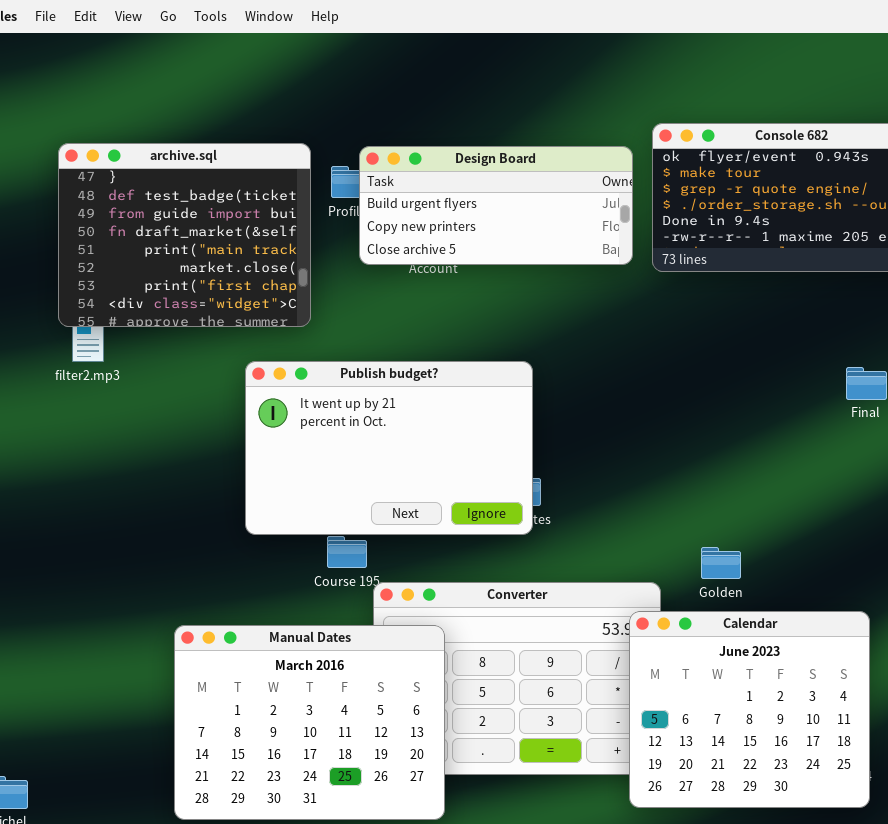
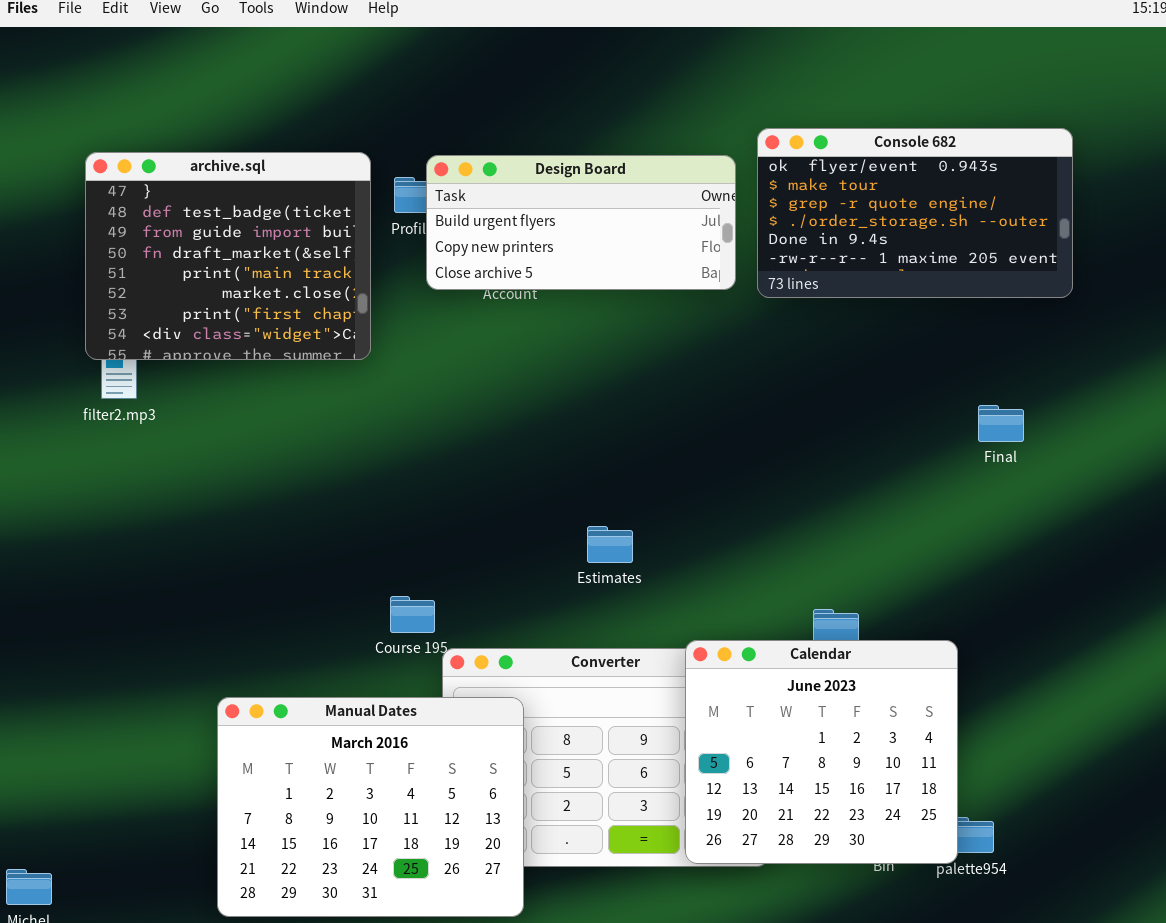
Publish budget?: [245,361,533,535] -> none, closed
Calendar: [629,611,870,808] -> [685,640,958,864], moved

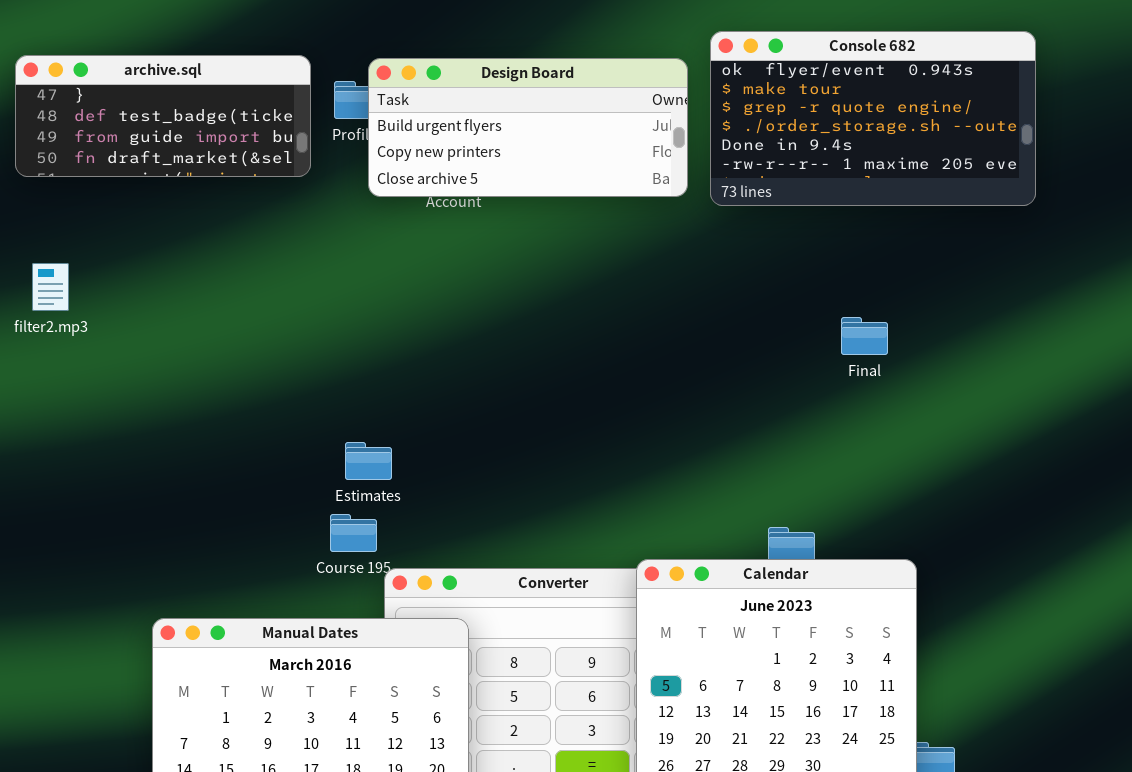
archive.sql: [85,152,371,360] -> [15,55,311,177], resized
Final: [978,405,1024,442] -> [841,317,888,355], moved
Estimates: [587,526,633,563] -> [345,442,392,480], moved

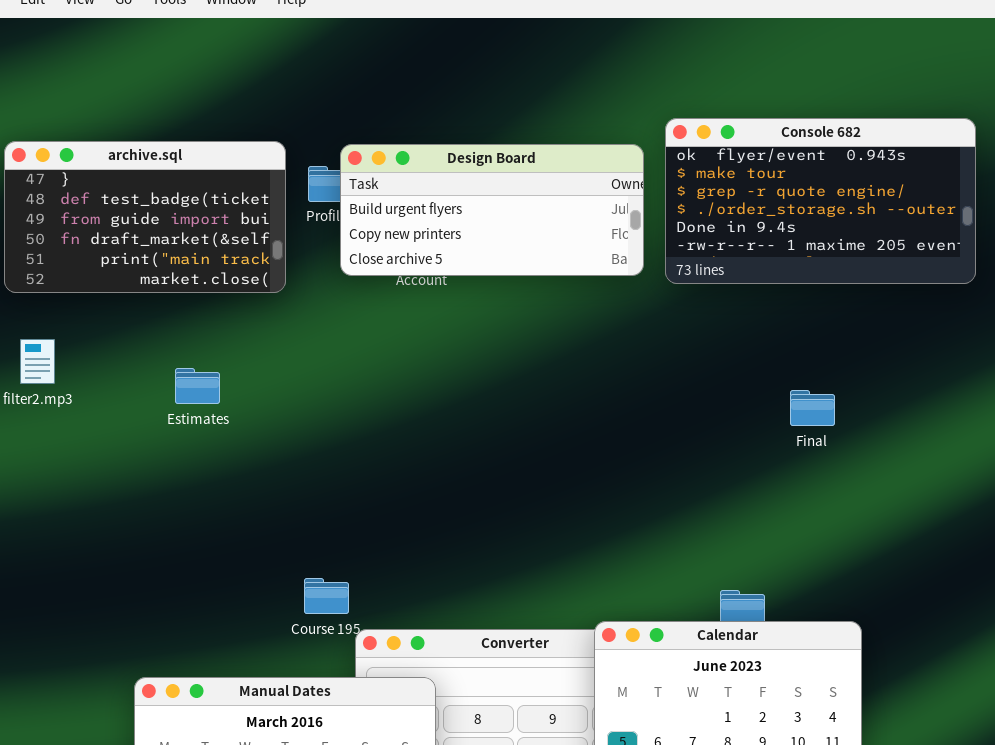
archive.sql: [15,55,311,177] -> [4,141,286,293], resized
Estimates: [345,442,392,480] -> [175,368,220,404], moved

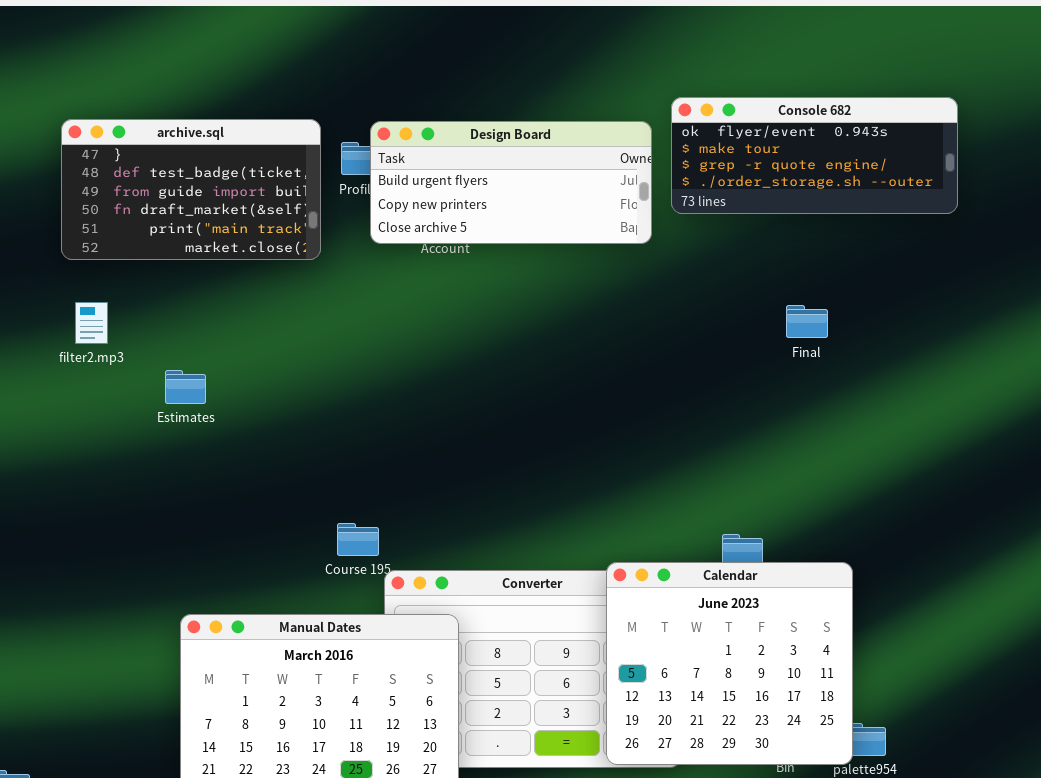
Console 682: [665,118,976,284] -> [671,97,958,214], resized
Estimates: [175,368,220,404] -> [165,370,206,404], moved
Final: [790,390,835,426] -> [786,305,828,338], moved

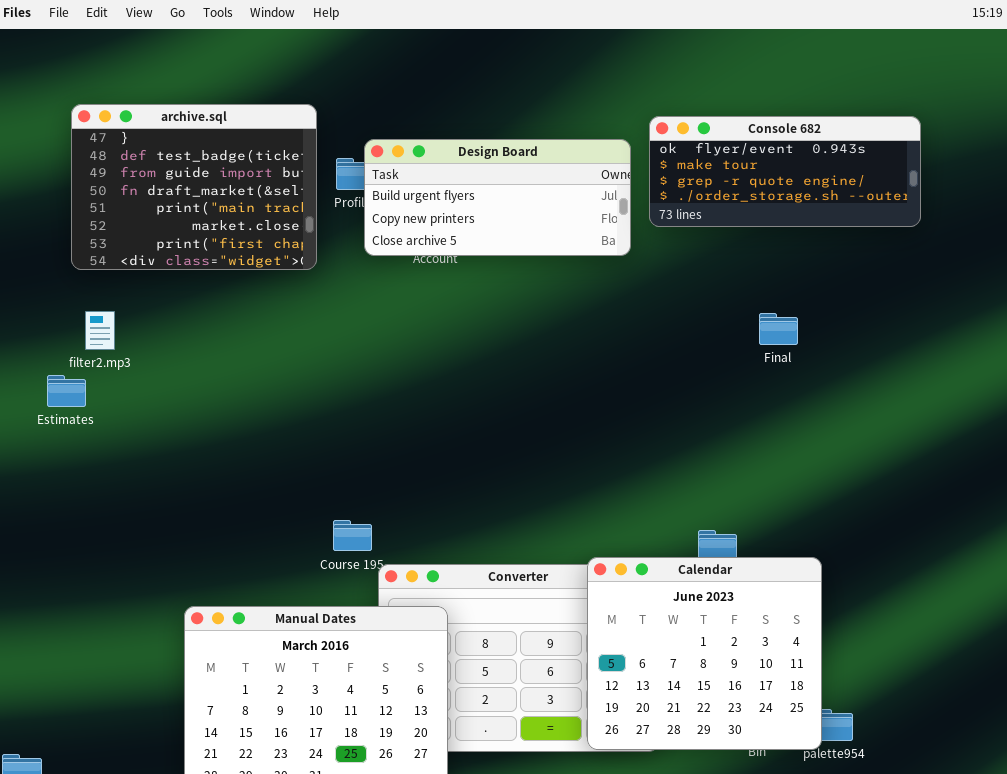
archive.sql: [61,119,321,260] -> [71,104,317,270], resized
Estimates: [165,370,206,404] -> [47,375,86,407], moved

